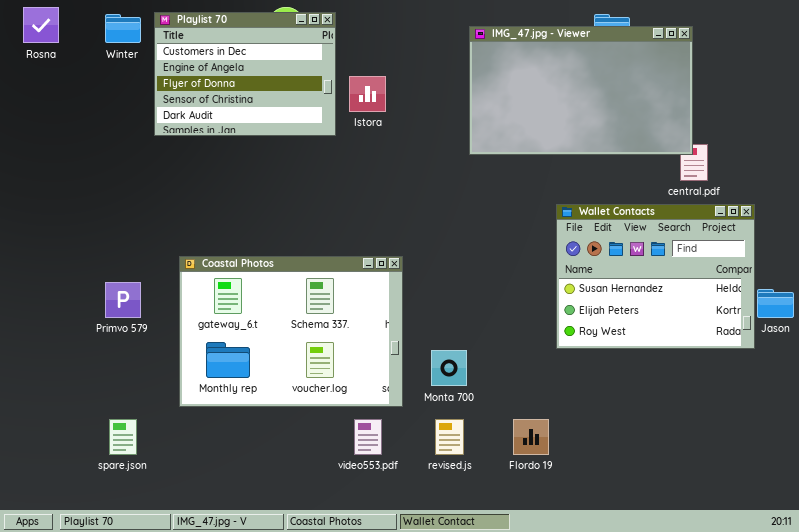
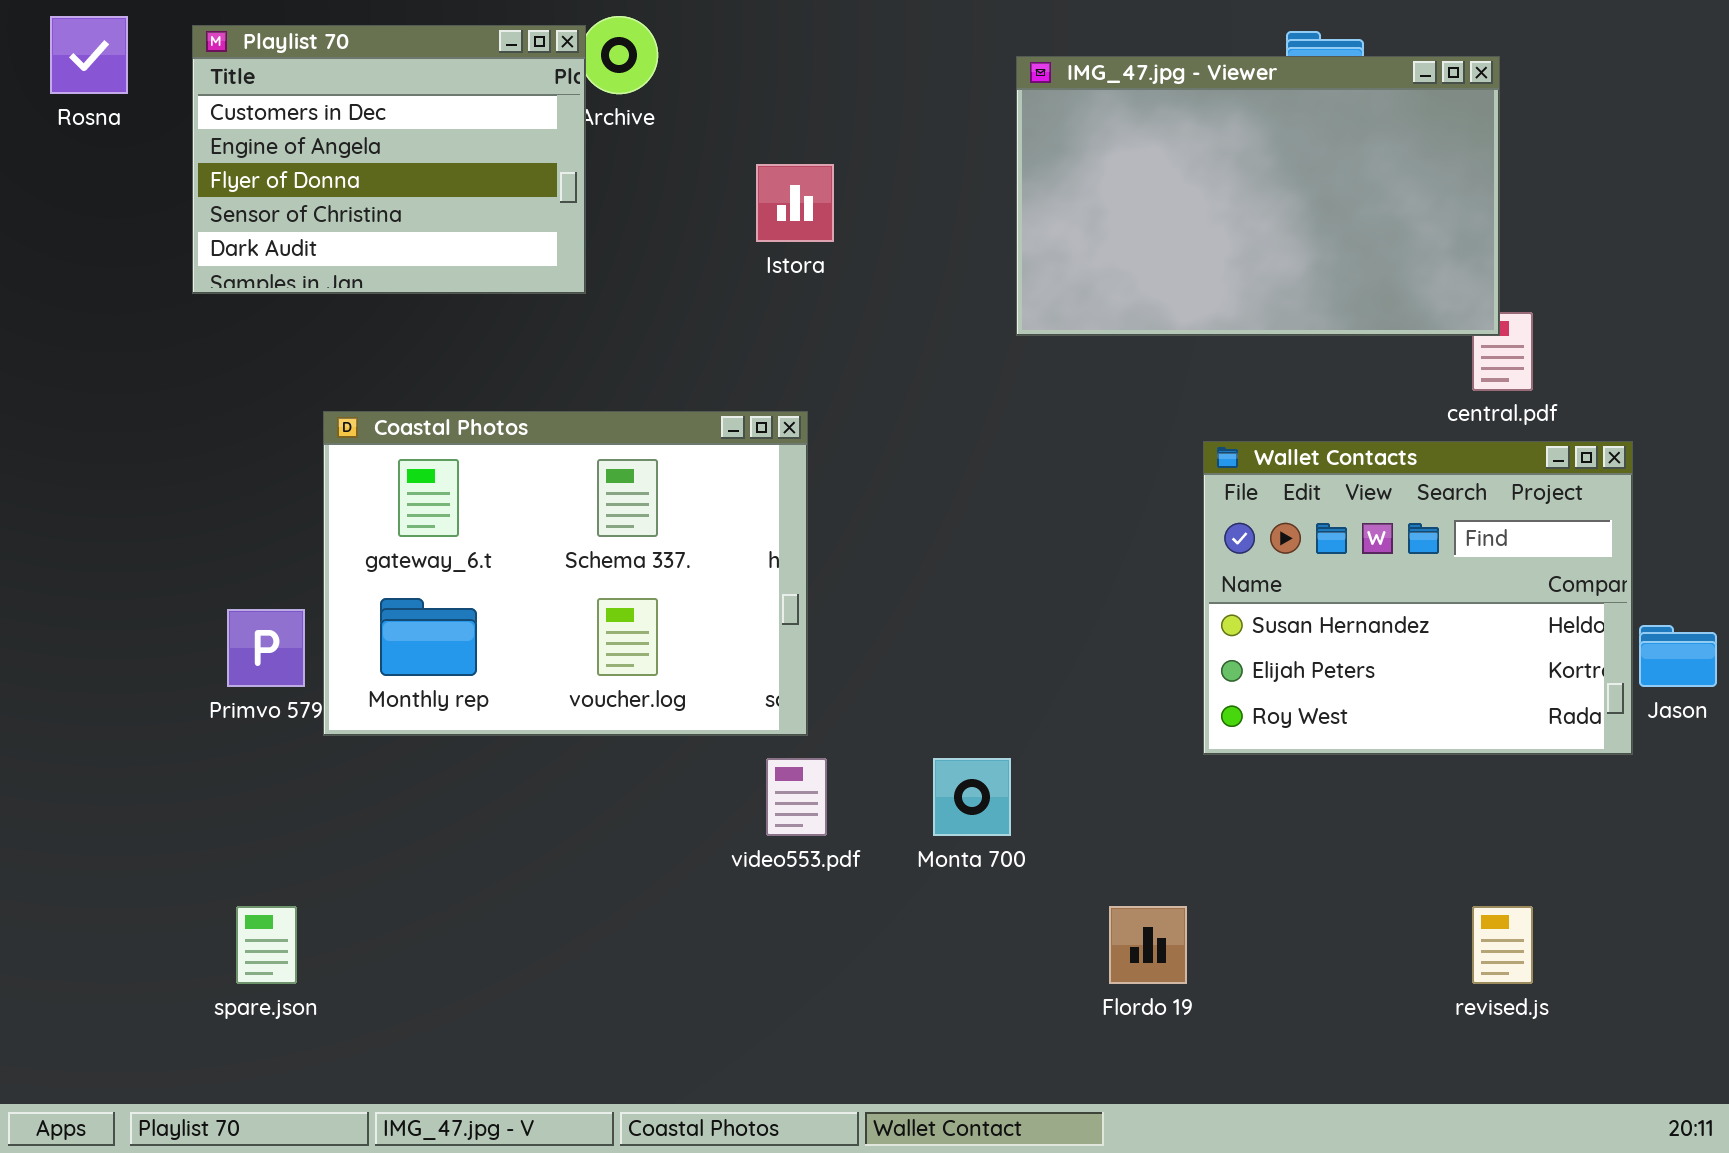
Playlist 70: [154,12,336,136] -> [192,25,586,294], moved
Coastal Photos: [179,256,403,407] -> [323,411,808,736], moved
video553.pdf: [354,419,382,455] -> [766,758,827,836], moved
revised.js: [435,419,464,455] -> [1472,906,1533,984], moved

